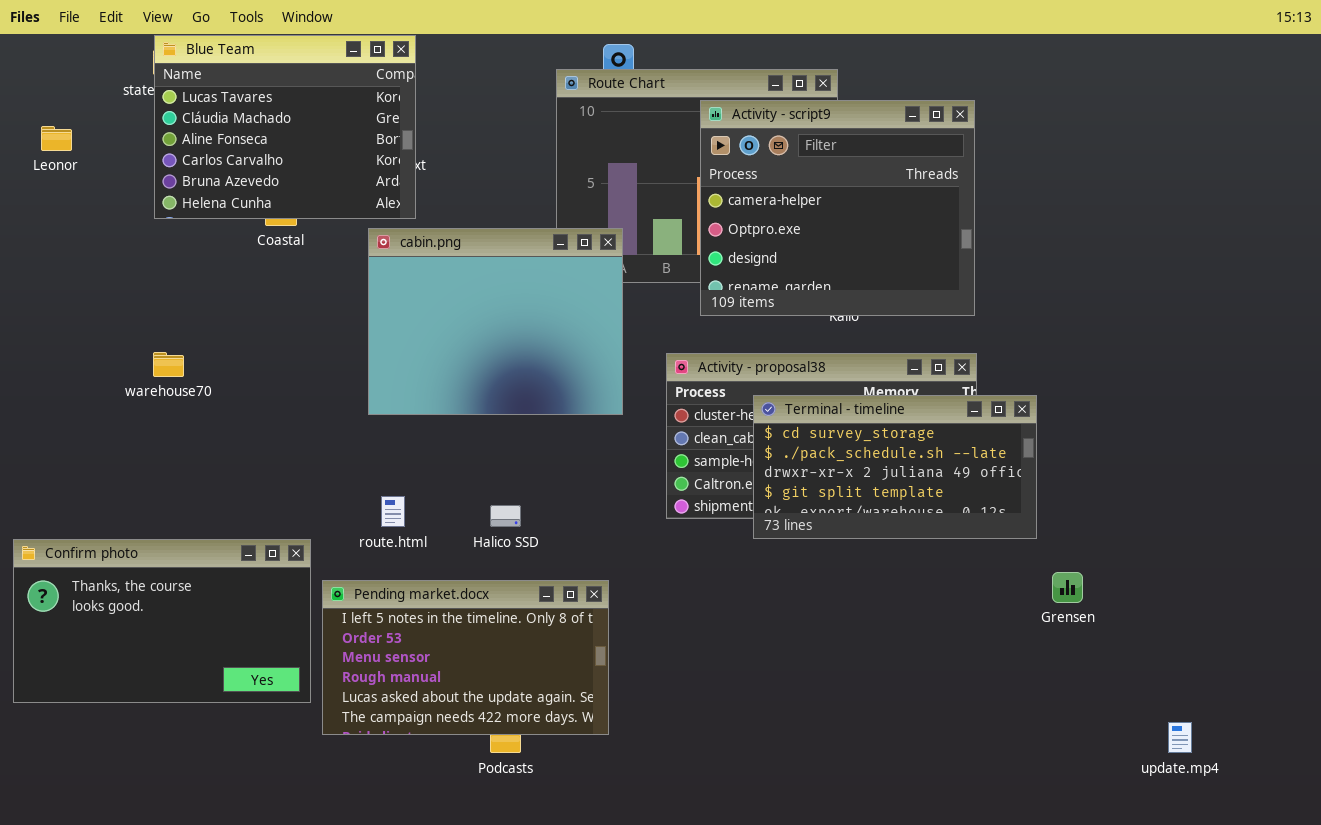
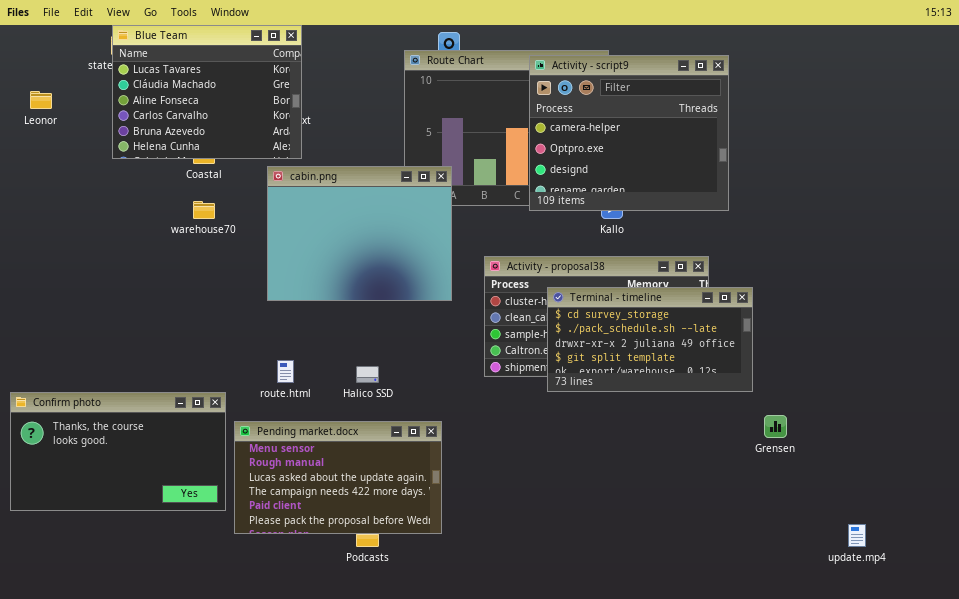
Activity - script9: [700,100,975,316] -> [529,55,729,211], moved
warehouse70: [153,352,184,377] -> [193,201,215,219], moved
Pending market.docx: [322,580,609,735] -> [234,421,442,534], scrolled down 2 rows

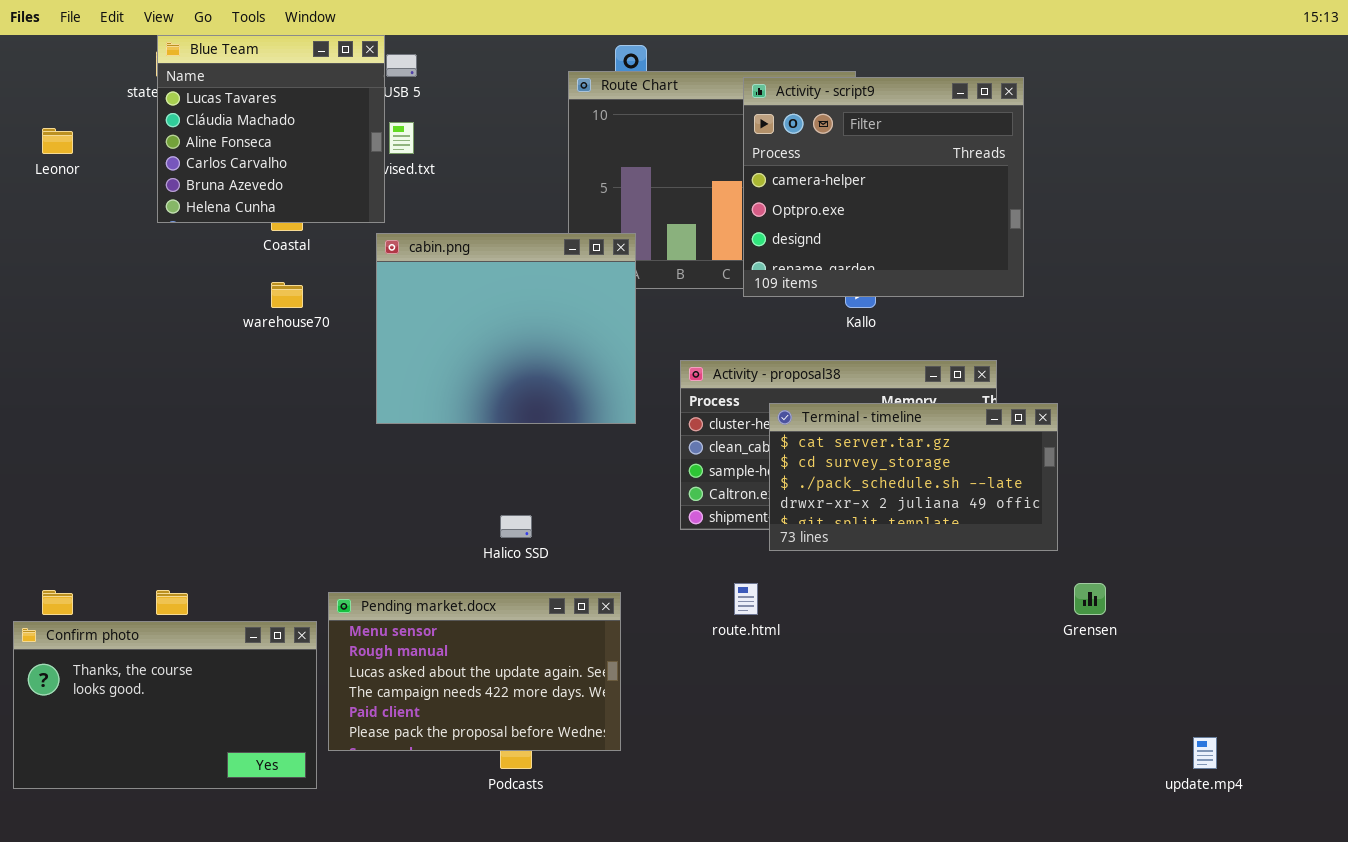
Blue Team: [112,25,302,159] -> [157,35,385,223], resized
Terminal - timeline: [547,287,753,392] -> [769,403,1058,551], scrolled up 1 row
route.html: [277,360,294,383] -> [734,583,758,615], moved
Confirm photo: [10,392,226,511] -> [13,621,317,789], moved

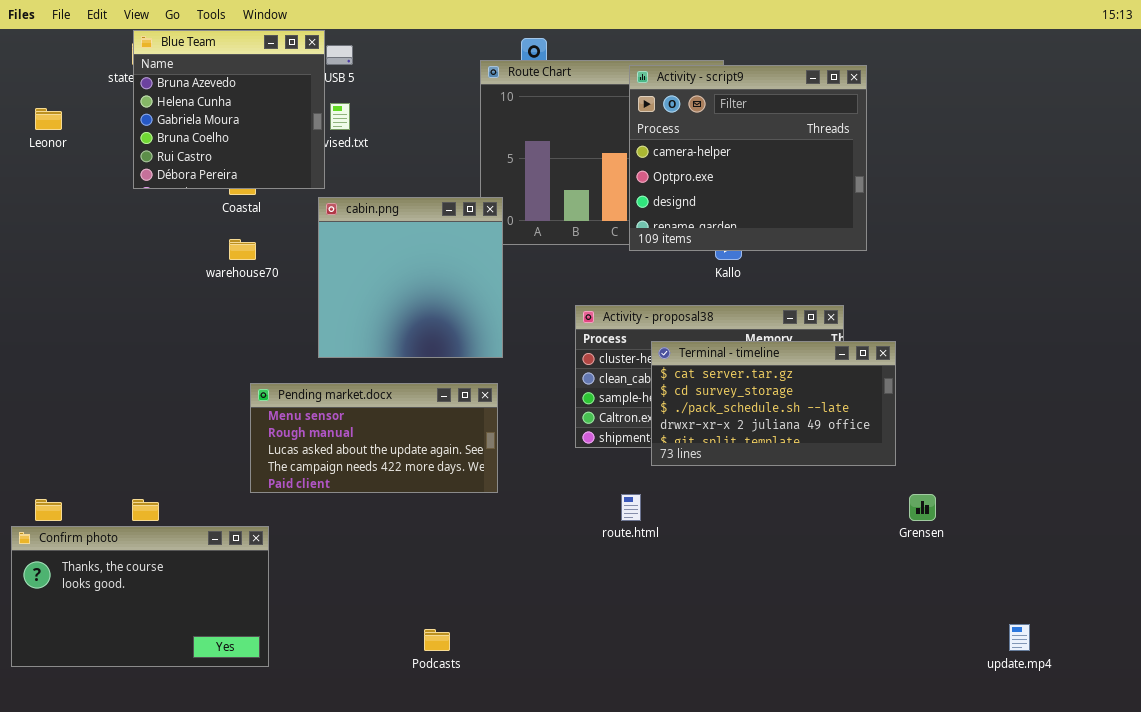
Blue Team: [157,35,385,223] -> [133,30,325,189], scrolled down 4 rows
cabin.png: [376,233,636,424] -> [318,197,503,358], resized
Pending market.docx: [328,592,621,751] -> [250,383,498,493], moved, resized

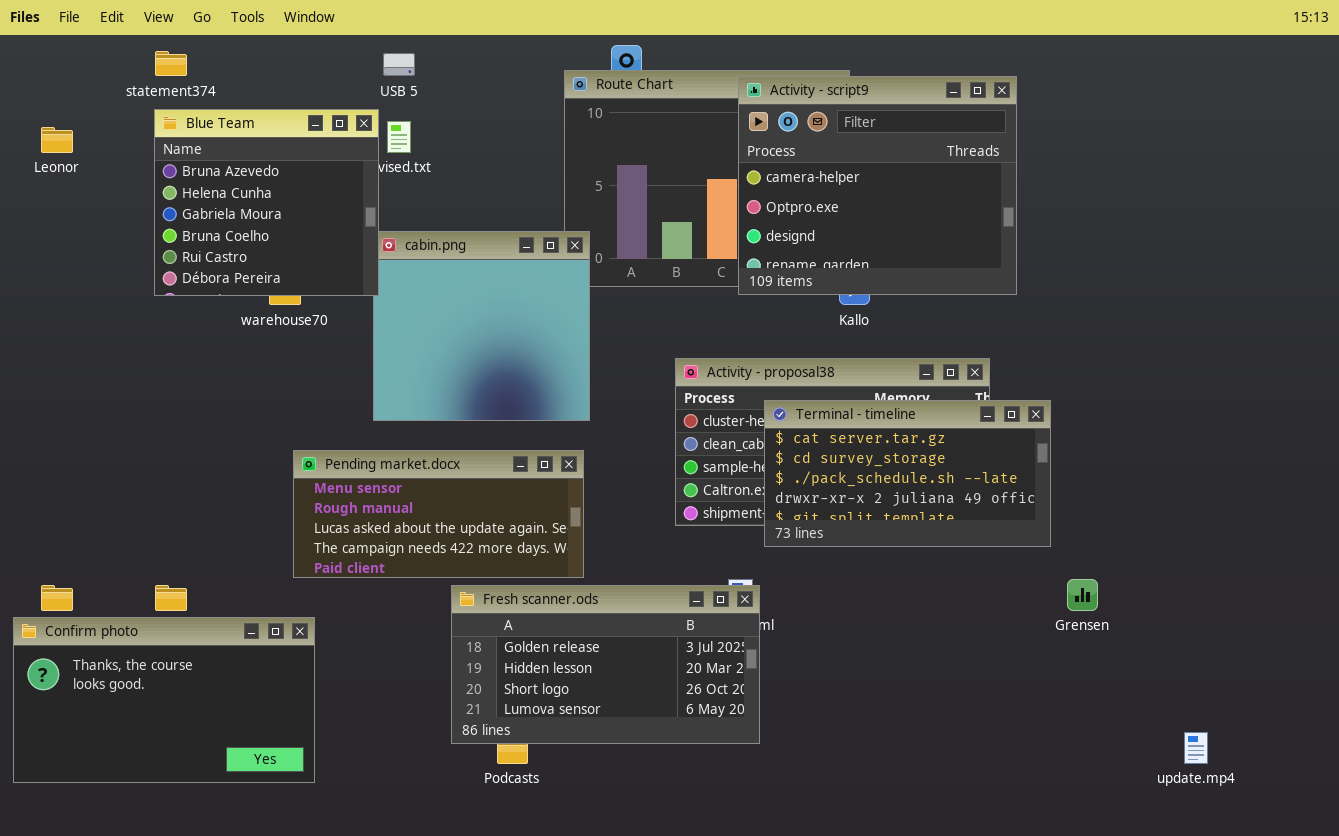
Blue Team: [133,30,325,189] -> [154,109,379,296], moved
Fresh scanner.ods: none -> [451,585,760,744], opened

